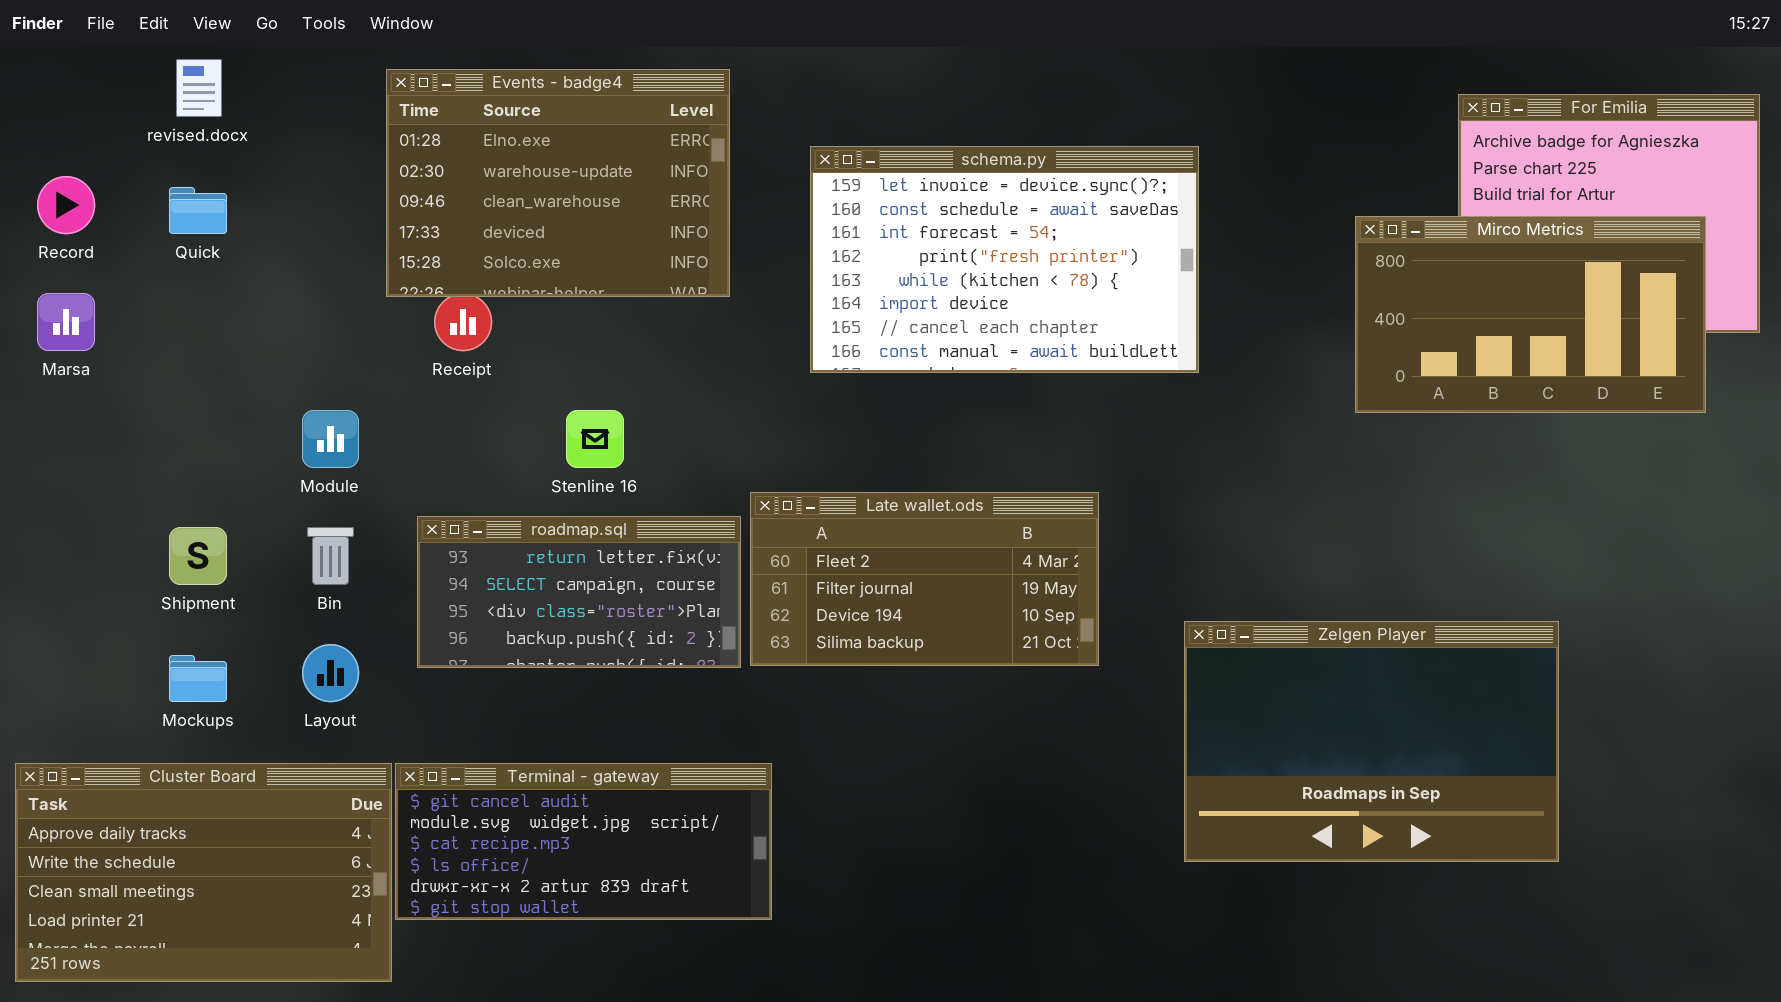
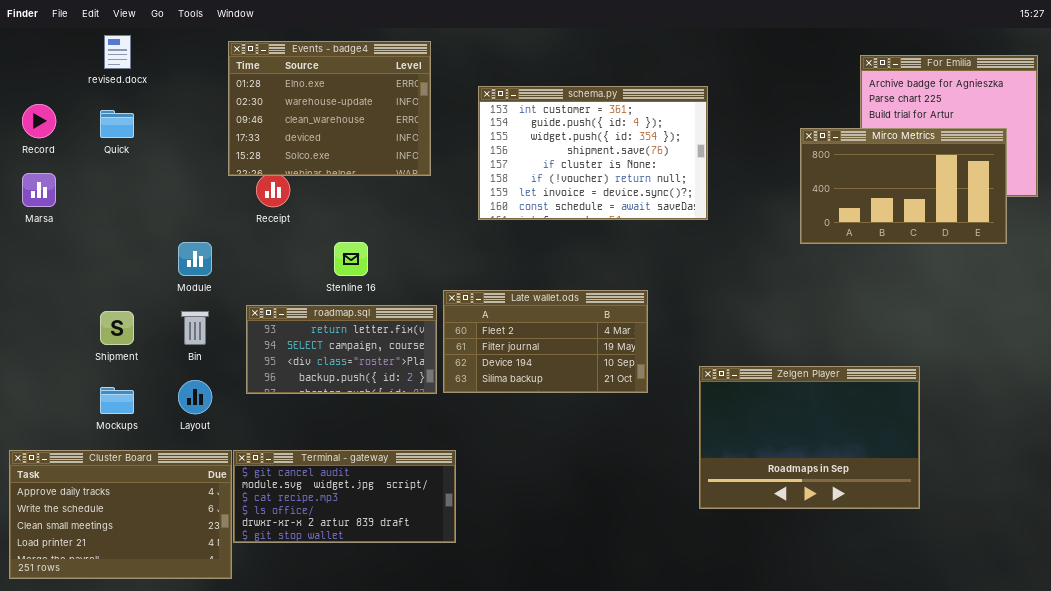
schema.py: [810,146,1199,373] -> [478,86,708,220], scrolled up 6 rows

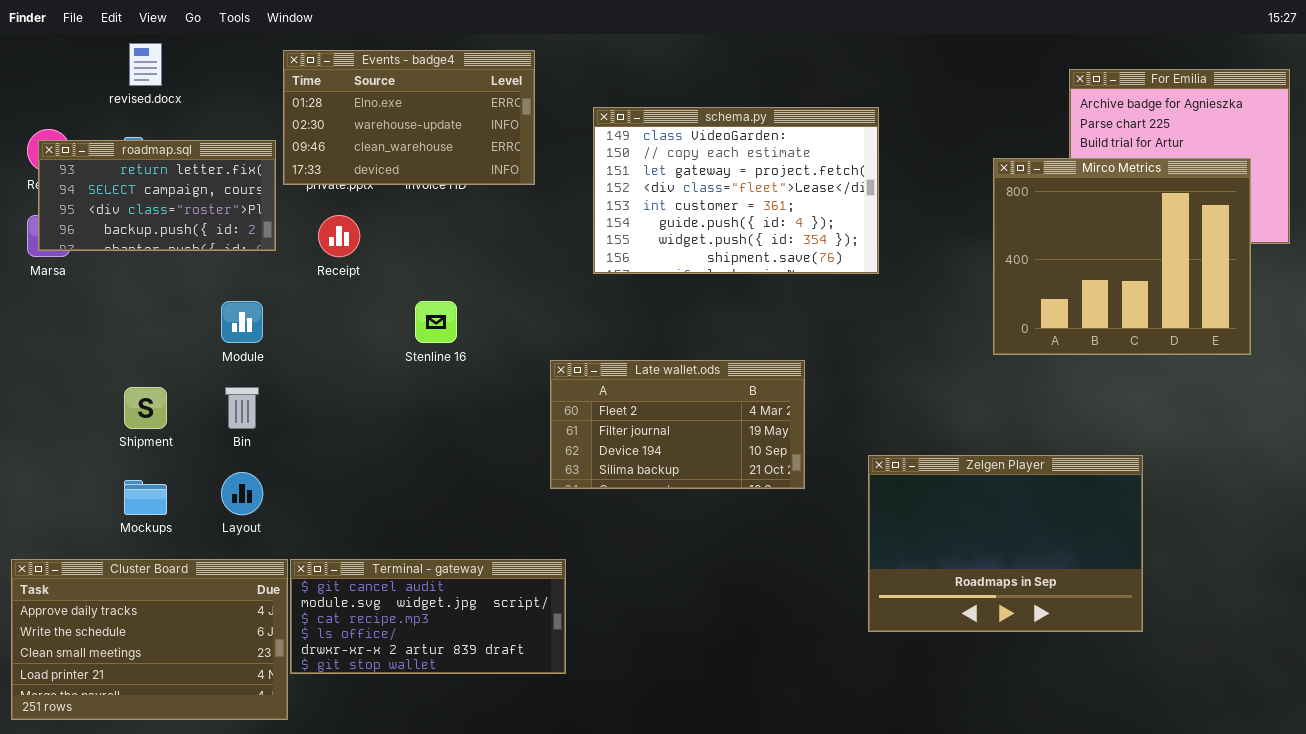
Events - badge4: [228,41,431,176] -> [283,50,535,185], resized
schema.py: [478,86,708,220] -> [593,107,879,274], scrolled up 4 rows
Mirco Metrics: [800,128,1007,244] -> [993,158,1251,355], resized
roadmap.sql: [246,305,437,394] -> [38,140,276,251], moved

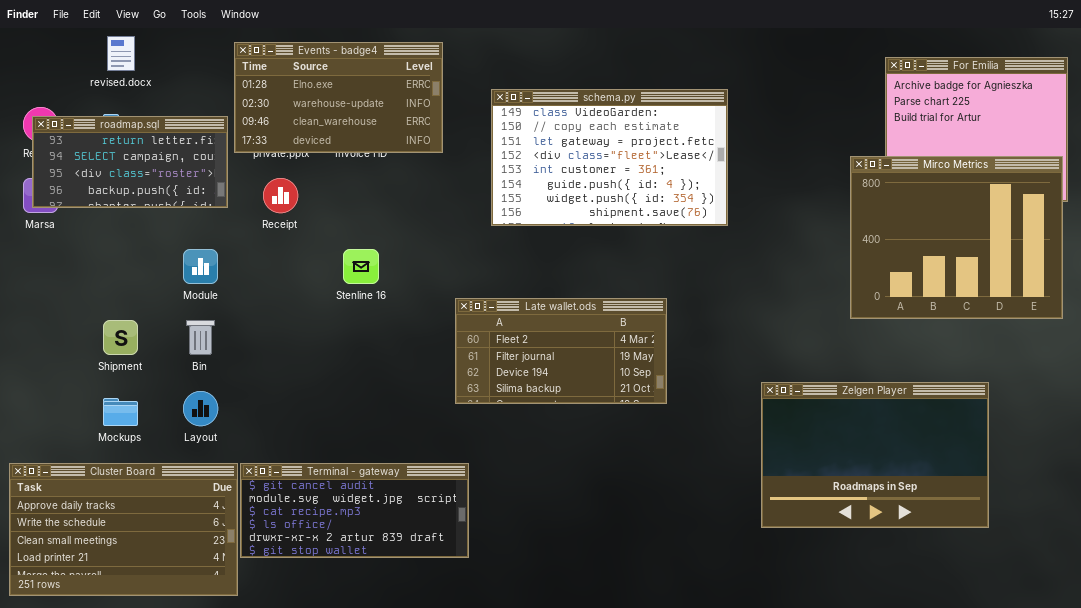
Mirco Metrics: [993,158,1251,355] -> [850,156,1063,319], moved
Zelgen Player: [868,455,1143,632] -> [761,382,989,528], moved

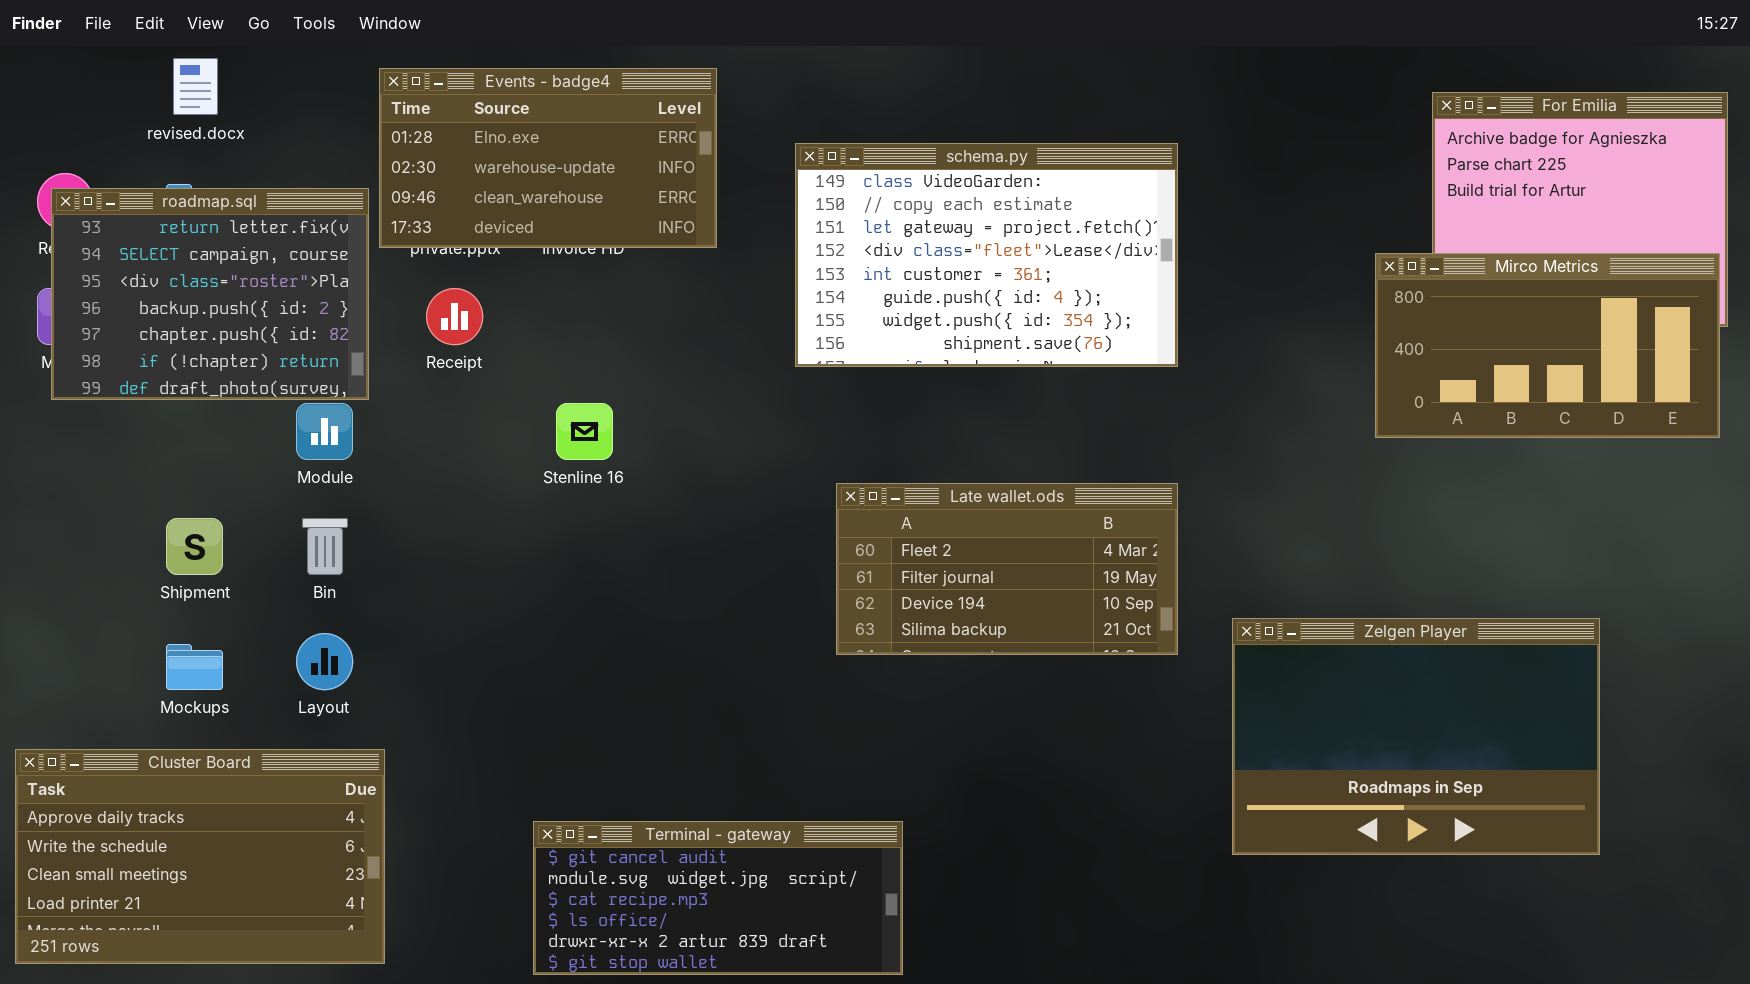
roadmap.sql: [32,116,228,208] -> [51,188,369,400], resized
Mirco Metrics: [850,156,1063,319] -> [1375,253,1720,438], resized
Late wallet.ods: [455,298,667,404] -> [836,483,1178,655], moved
Terminal - gateway: [240,463,469,558] -> [533,821,903,975], moved

